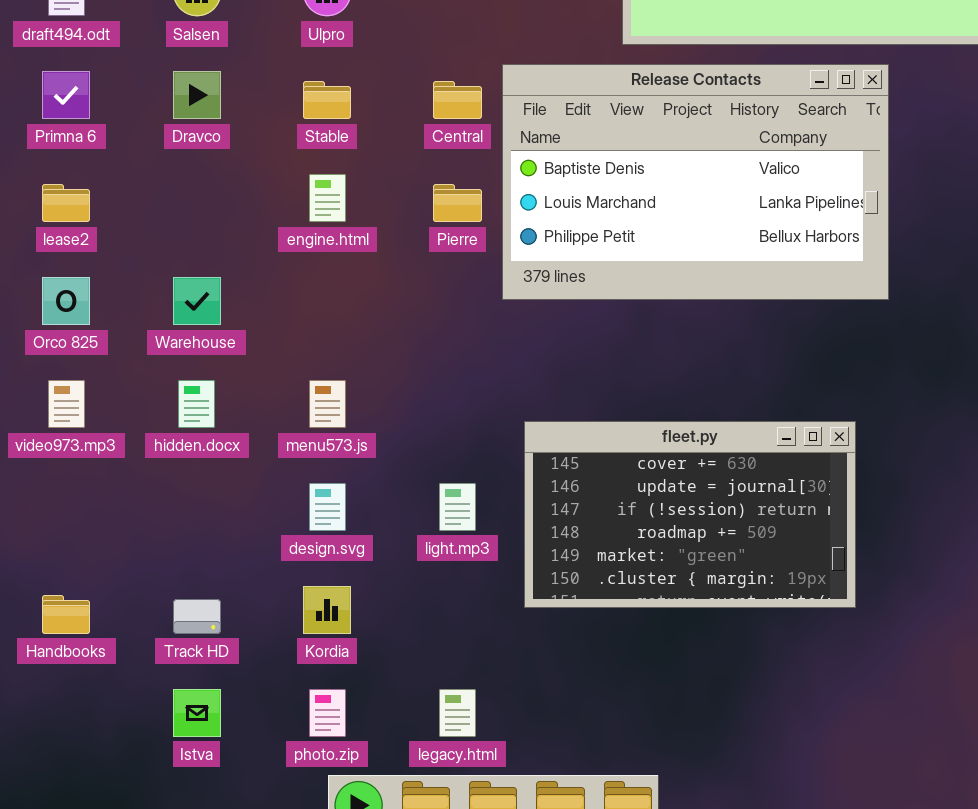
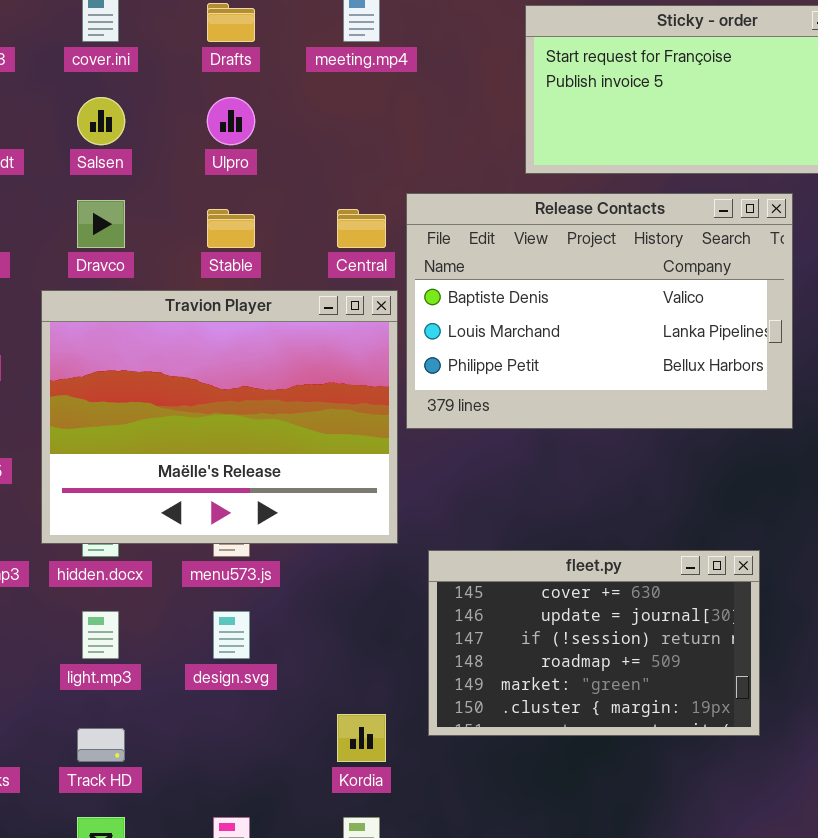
Travion Player: none -> [41,290,398,544], opened
light.mp3: [439,483,476,531] -> [82,611,119,659], moved
Kordia: [303,586,351,634] -> [337,714,386,762], moved

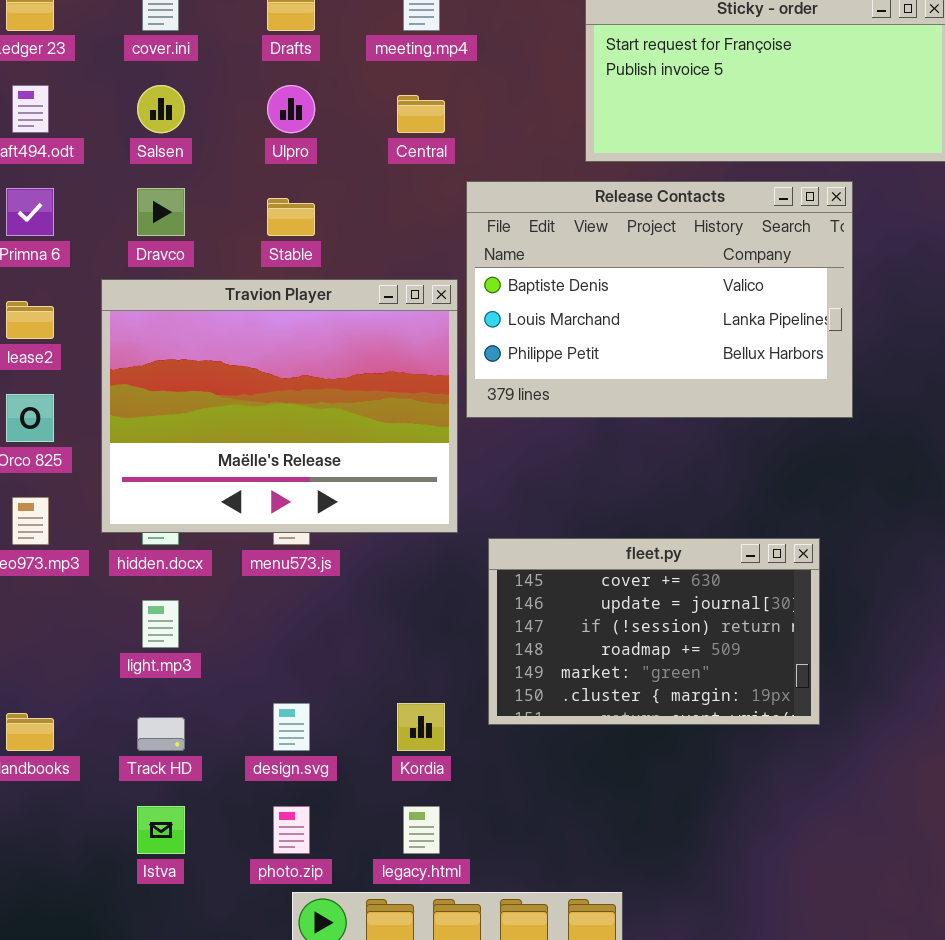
Central: [337,209,386,248] -> [397,95,445,133], moved
design.svg: [213,611,250,659] -> [273,703,310,751], moved

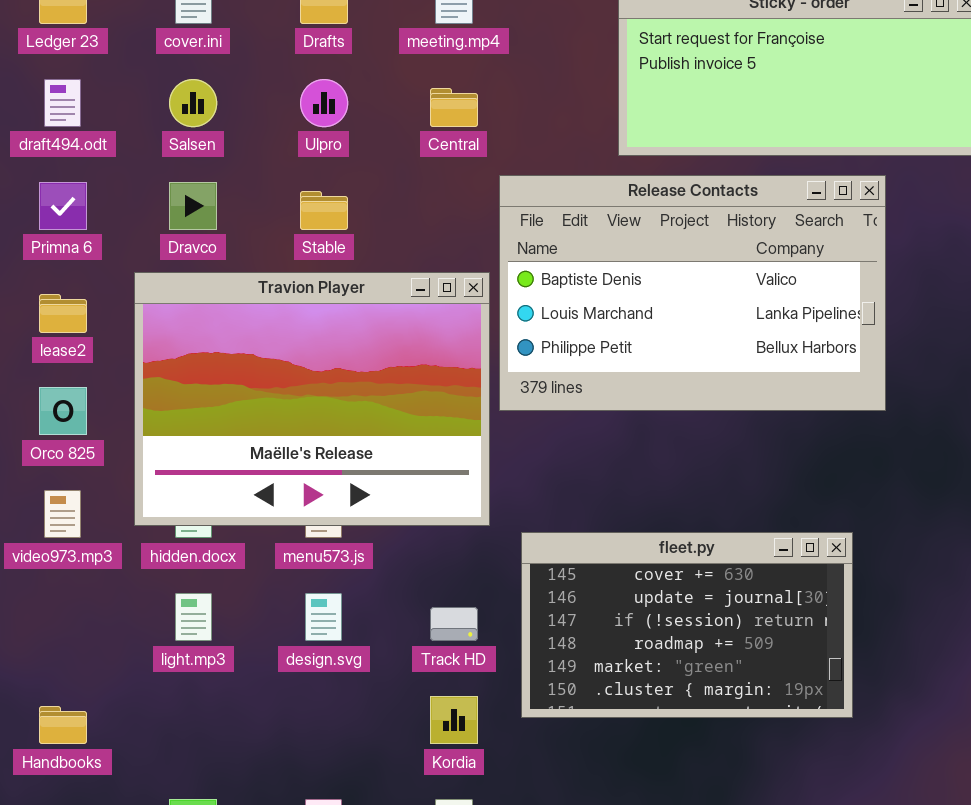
design.svg: [273,703,310,751] -> [305,593,342,641], moved
Track HD: [137,717,185,751] -> [430,607,478,641], moved

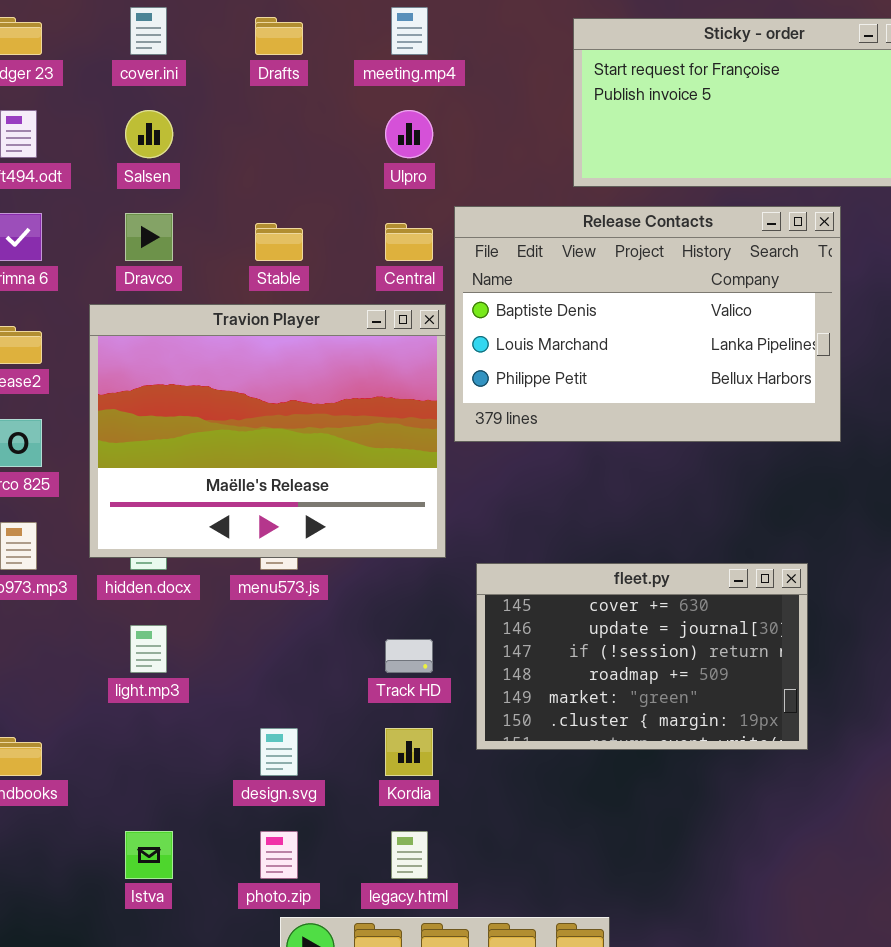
Ulpro: [300,79,348,127] -> [385,110,433,158], moved
Central: [430,88,478,127] -> [385,223,433,261], moved
design.svg: [305,593,342,641] -> [260,728,298,776], moved

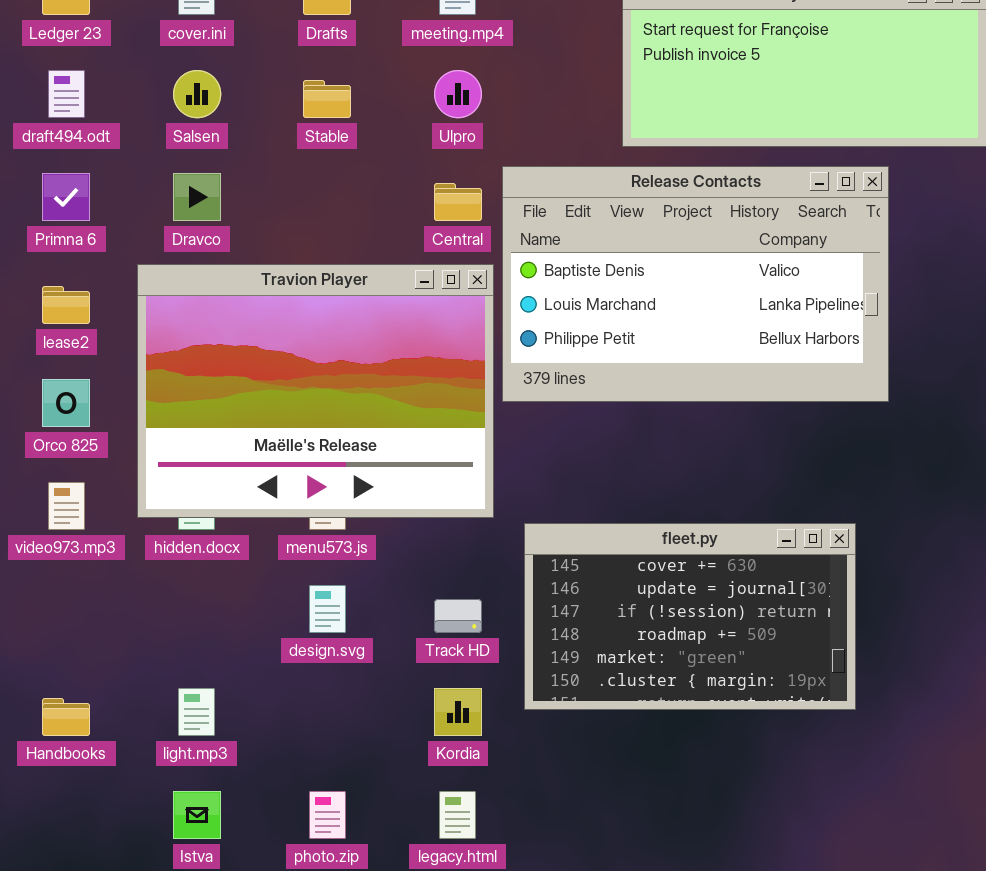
Stable: [255,223,303,261] -> [303,80,351,118], moved
light.mp3: [130,625,167,673] -> [178,688,215,736], moved
design.svg: [260,728,298,776] -> [309,585,346,633], moved

